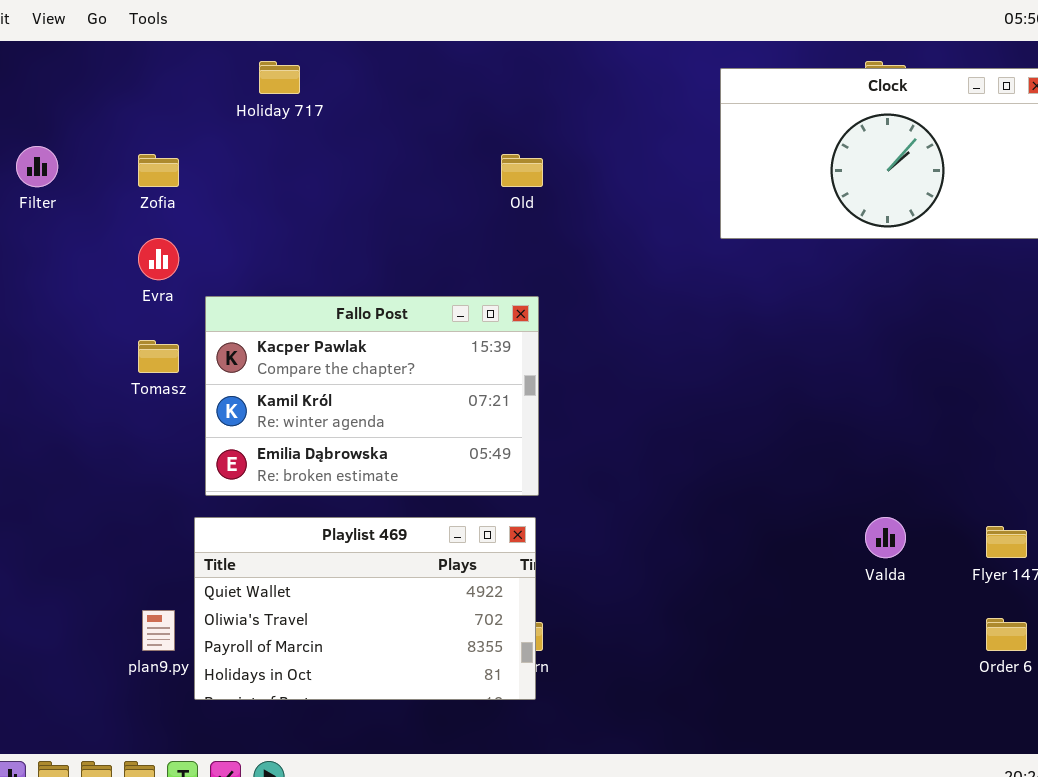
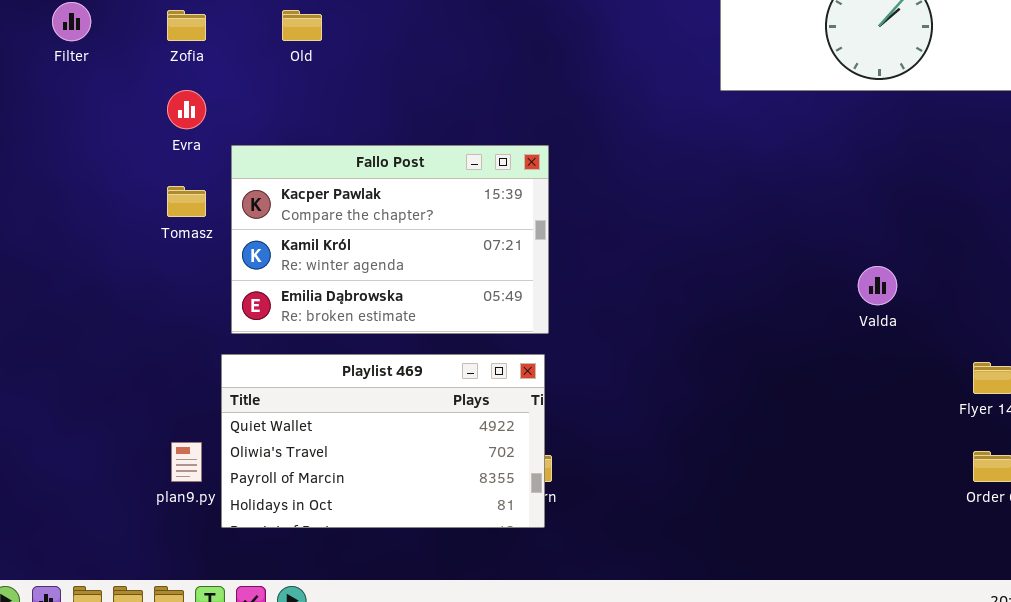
Old: [501,154,543,187] -> [282,10,322,41], moved
Valda: [865,517,906,558] -> [858,266,897,305], moved

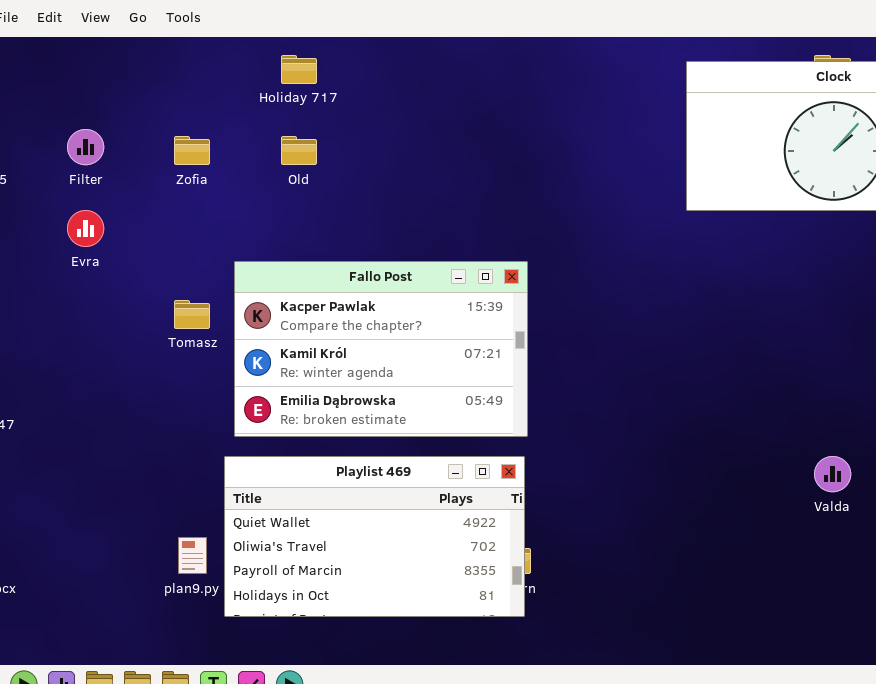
Evra: [167,90,206,129] -> [67,210,104,247], moved
Valda: [858,266,897,305] -> [814,456,851,492], moved

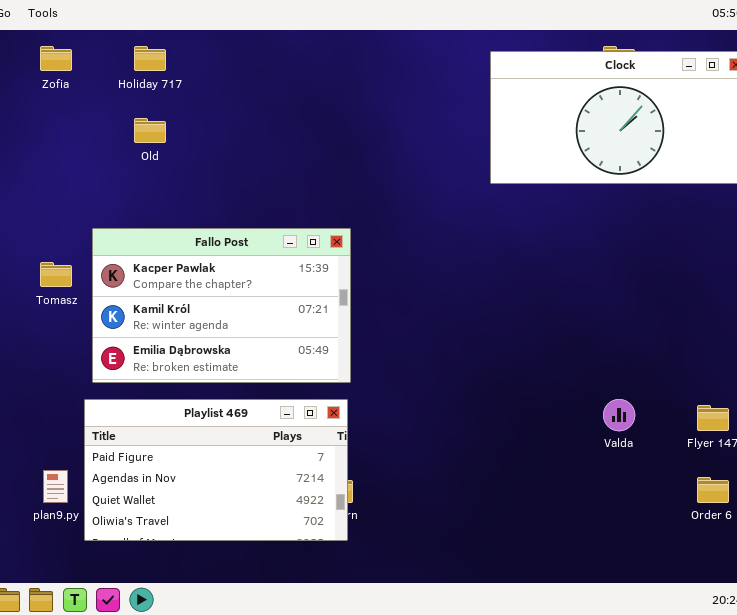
Zofia: [174,136,210,165] -> [40,46,72,71], moved
Playlist 469: [224,456,525,617] -> [84,399,348,541], scrolled up 2 rows

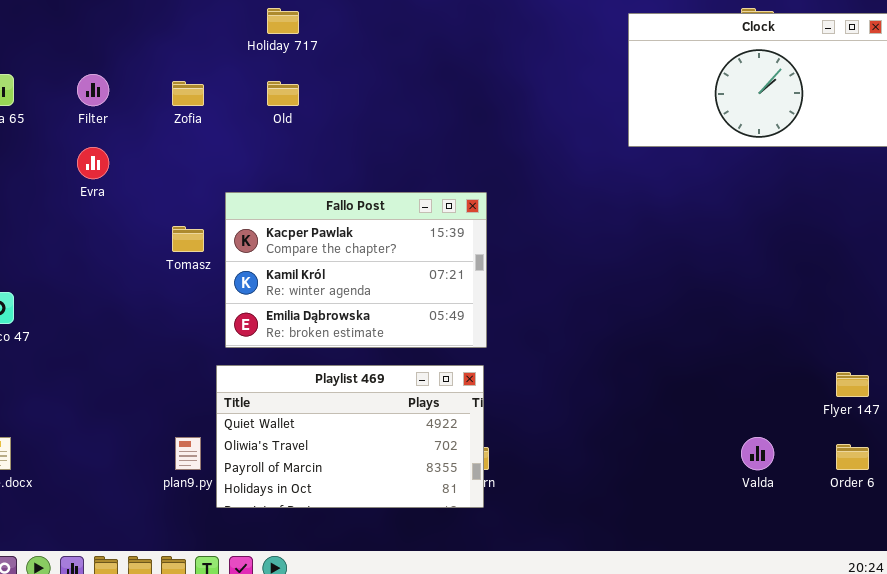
Zofia: [40,46,72,71] -> [172,81,204,106], moved
Playlist 469: [84,399,348,541] -> [216,365,484,508], scrolled down 2 rows
Valda: [603,399,635,431] -> [741,437,774,470], moved

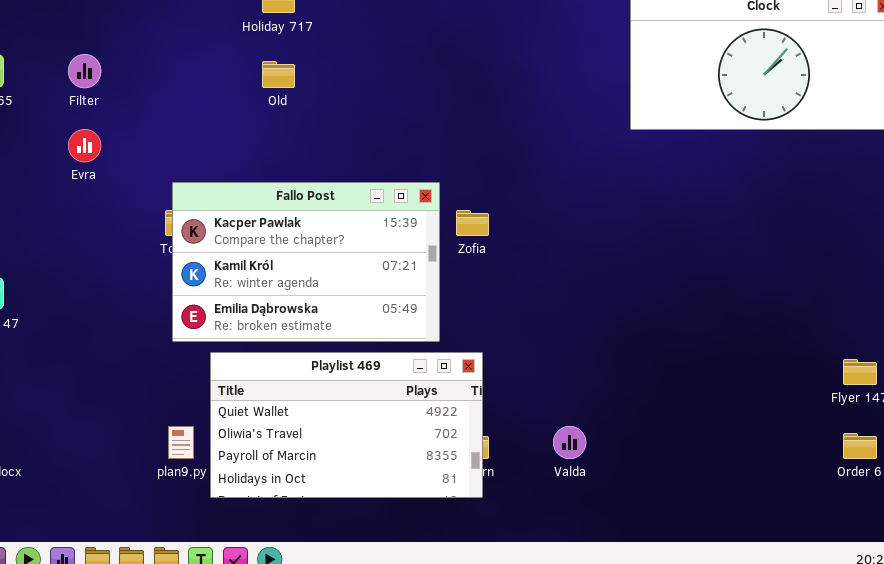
Zofia: [172,81,204,106] -> [456,210,489,236], moved
Fallo Post: [225,192,487,348] -> [172,182,440,342], moved
Valda: [741,437,774,470] -> [553,426,586,459], moved

